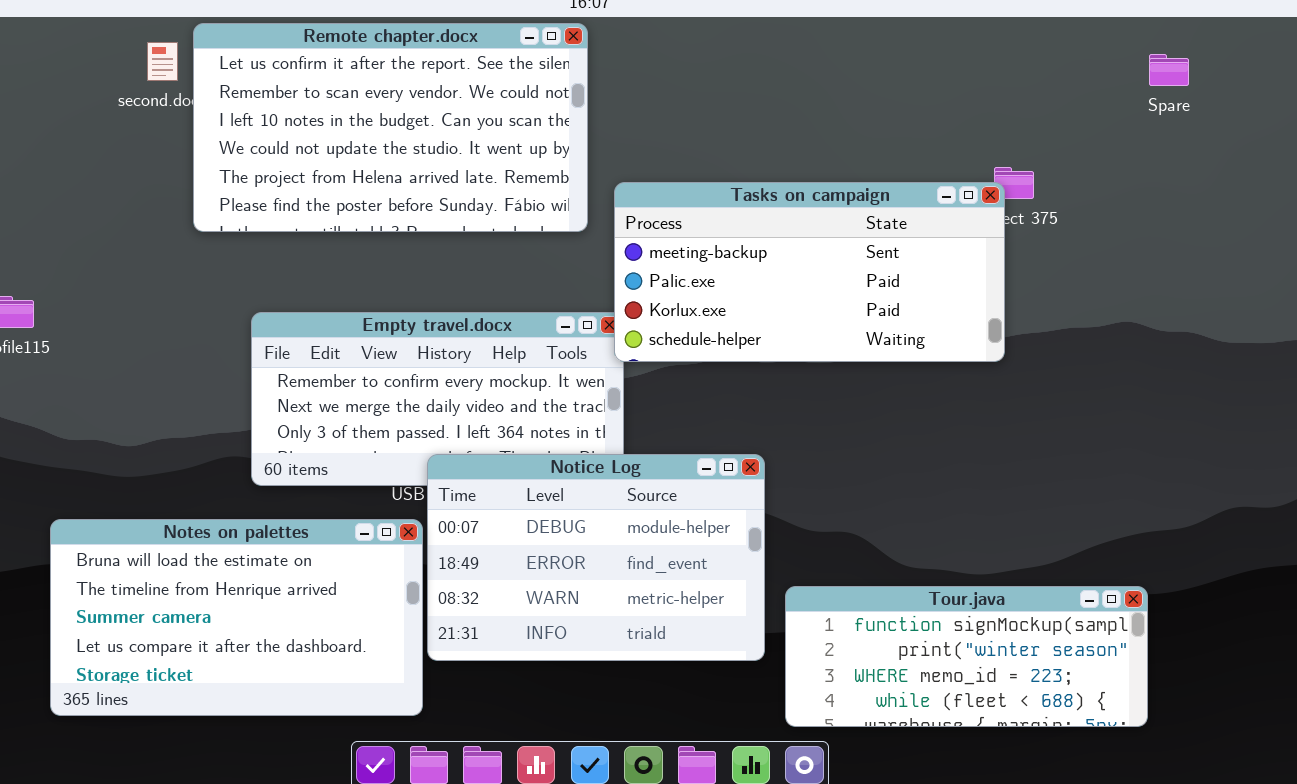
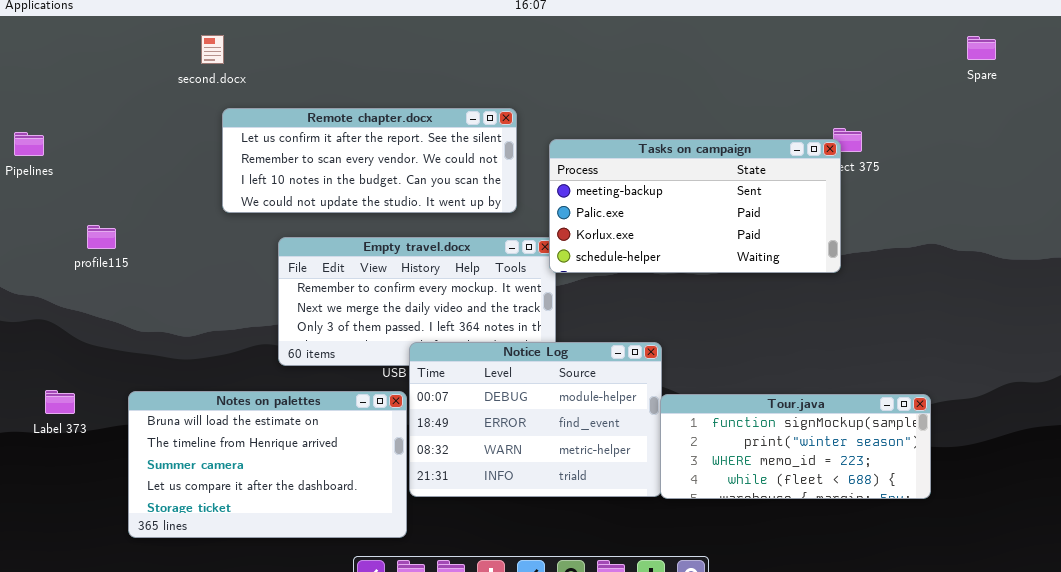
Remote chapter.docx: [193,23,588,232] -> [222,108,517,213], moved, resized
Spare: [1149,54,1189,86] -> [967,36,996,60], moved
Tour.java: [785,586,1148,727] -> [660,394,931,499], moved

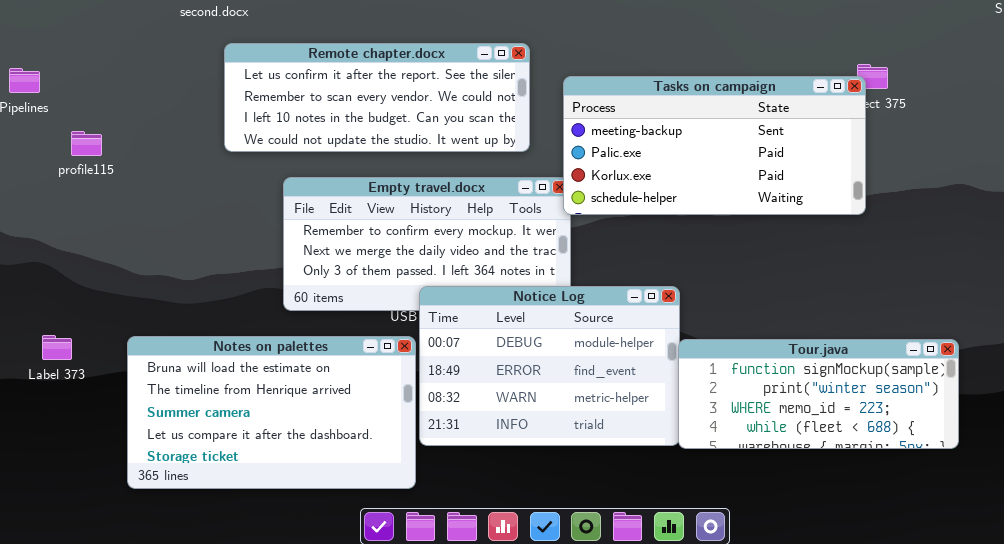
profile115: [87,225,116,249] -> [71,131,102,156], moved

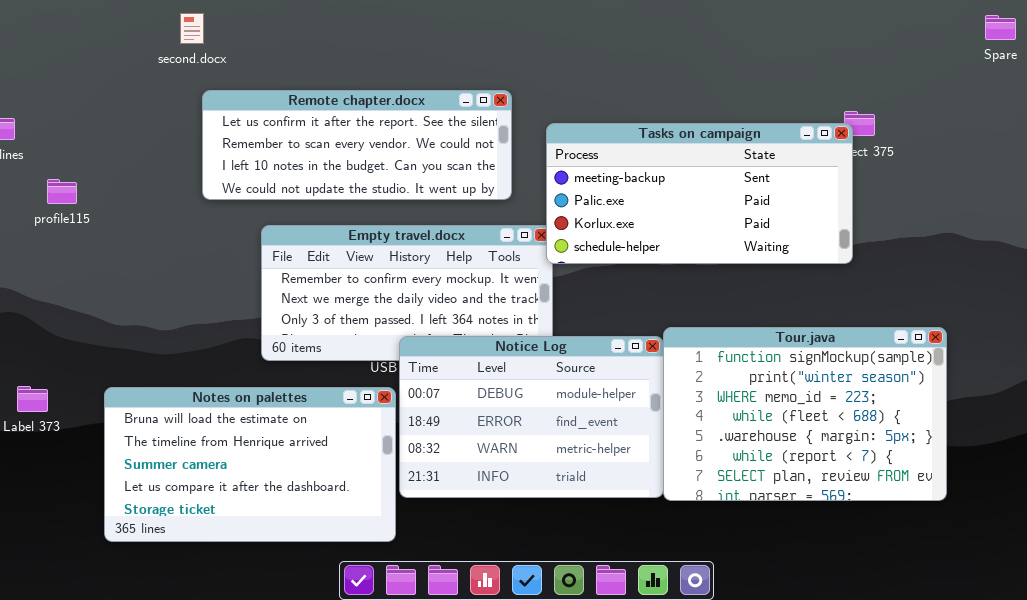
Tour.java: [678,339,959,449] -> [663,327,947,501], resized

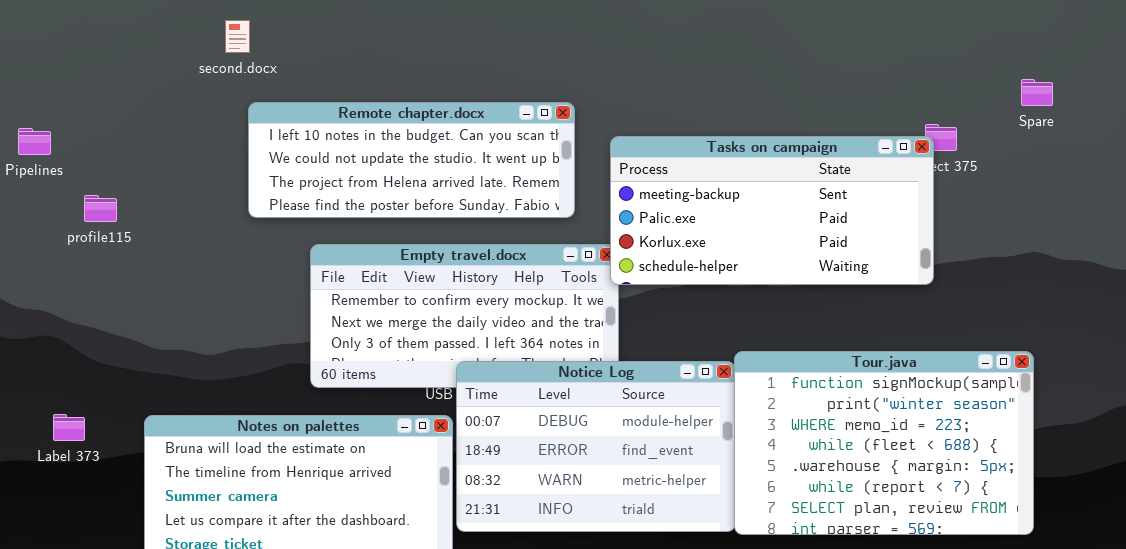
Spare: [985,15,1016,40] -> [1021,79,1053,106], moved
Remote chapter.docx: [202,90,512,200] -> [248,102,575,218], scrolled down 2 rows

